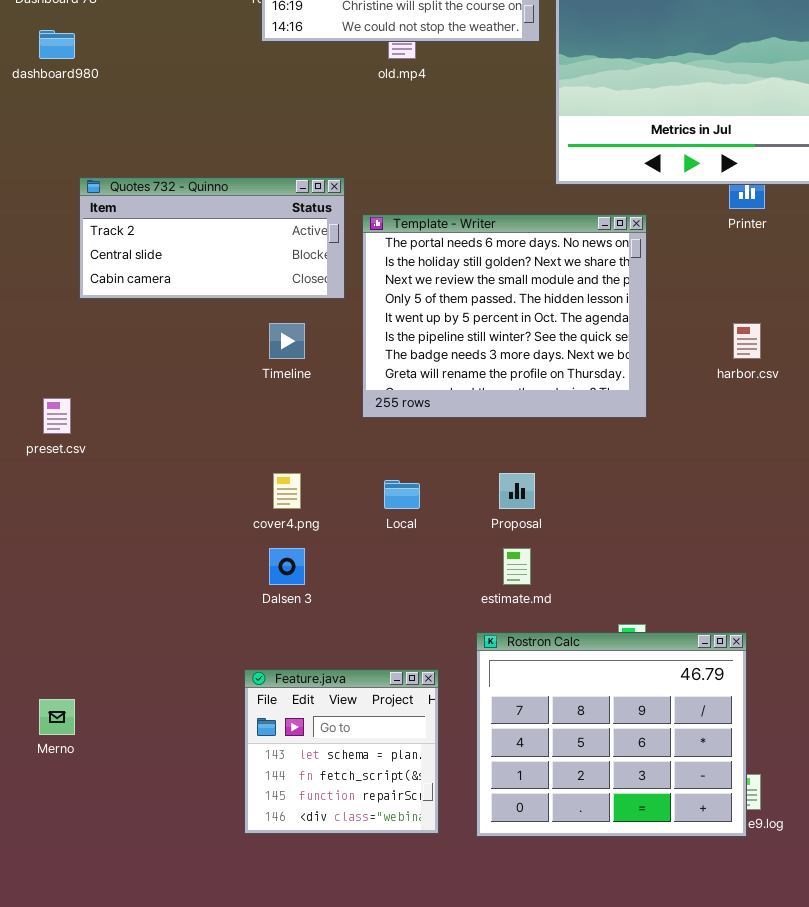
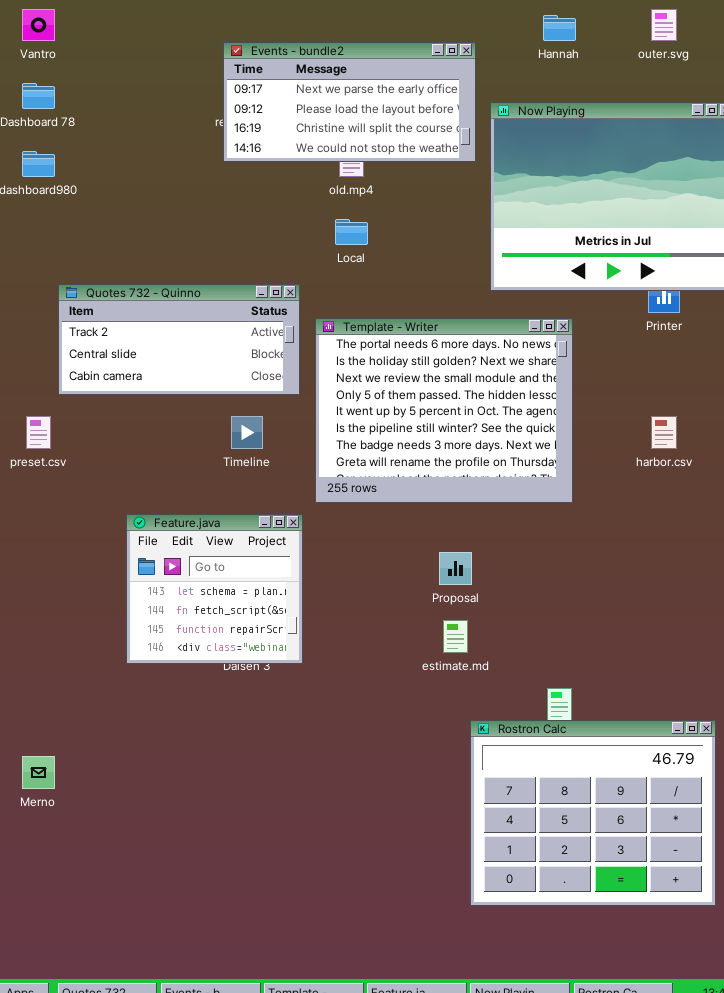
preset.csv: [43,398,71,434] -> [26,416,51,449], moved
Local: [384,480,420,509] -> [335,219,368,245], moved
Rostron Calc: [476,632,747,837] -> [470,720,716,906], moved
Feature.java: [244,669,439,834] -> [126,514,303,664], moved

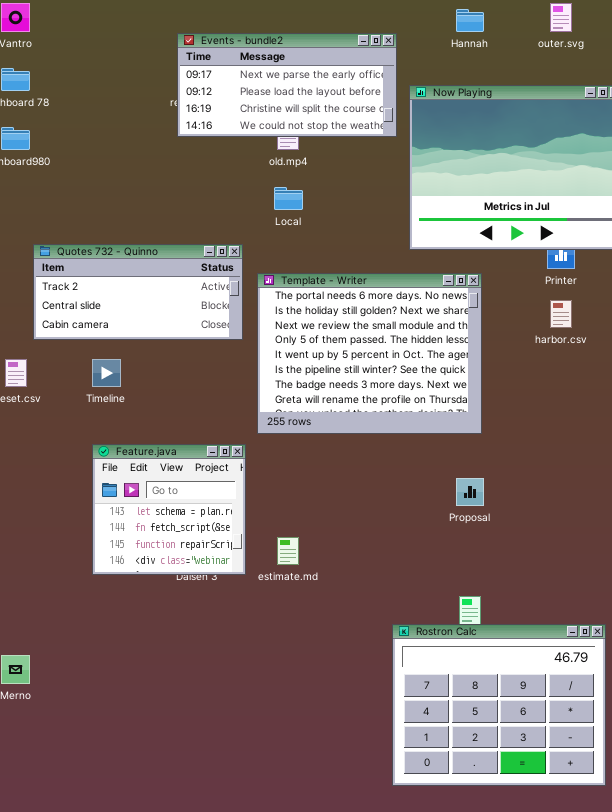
Timeline: [231,416,263,449] -> [92,359,121,387], moved
harbor.csv: [651,416,677,449] -> [550,300,572,328], moved
Proposal: [439,552,472,585] -> [456,478,484,506], moved
estimate.md: [443,620,468,653] -> [277,537,299,565], moved

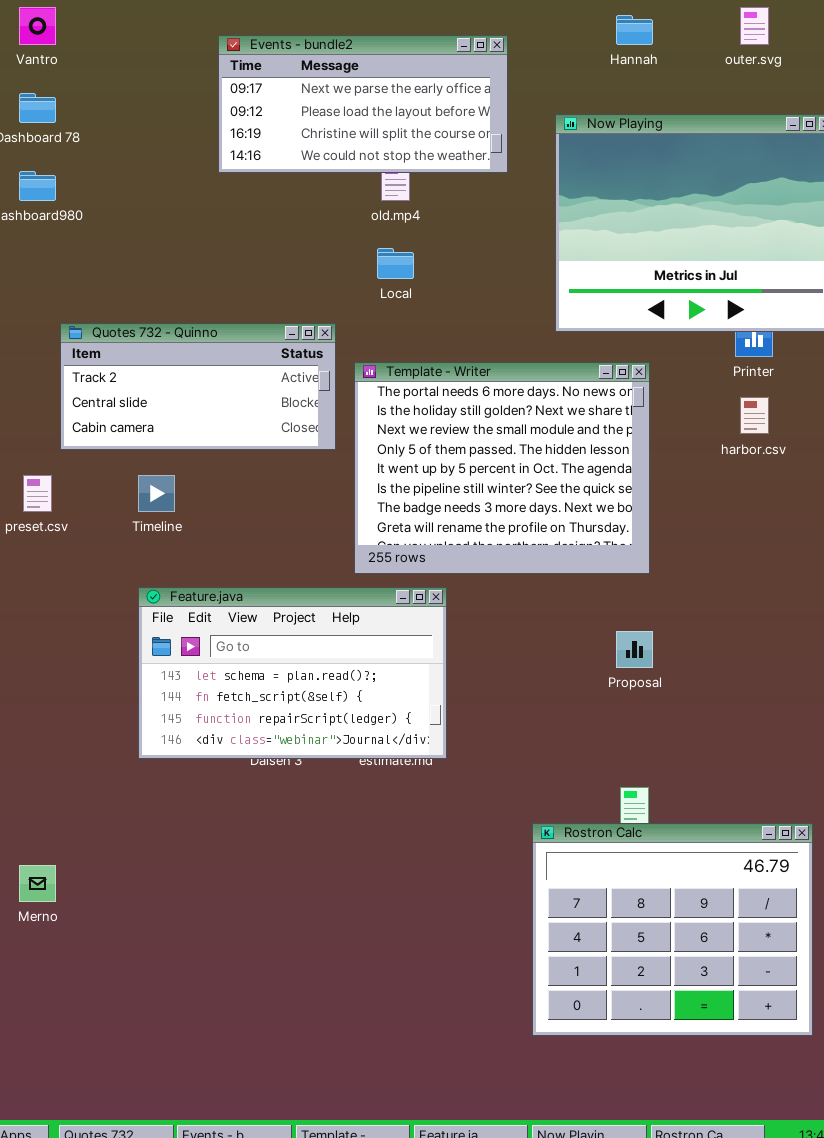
Events - bundle2: [177,33,397,137] -> [218,35,508,173], moved
Feature.java: [92,444,246,575] -> [138,587,447,759], resized

